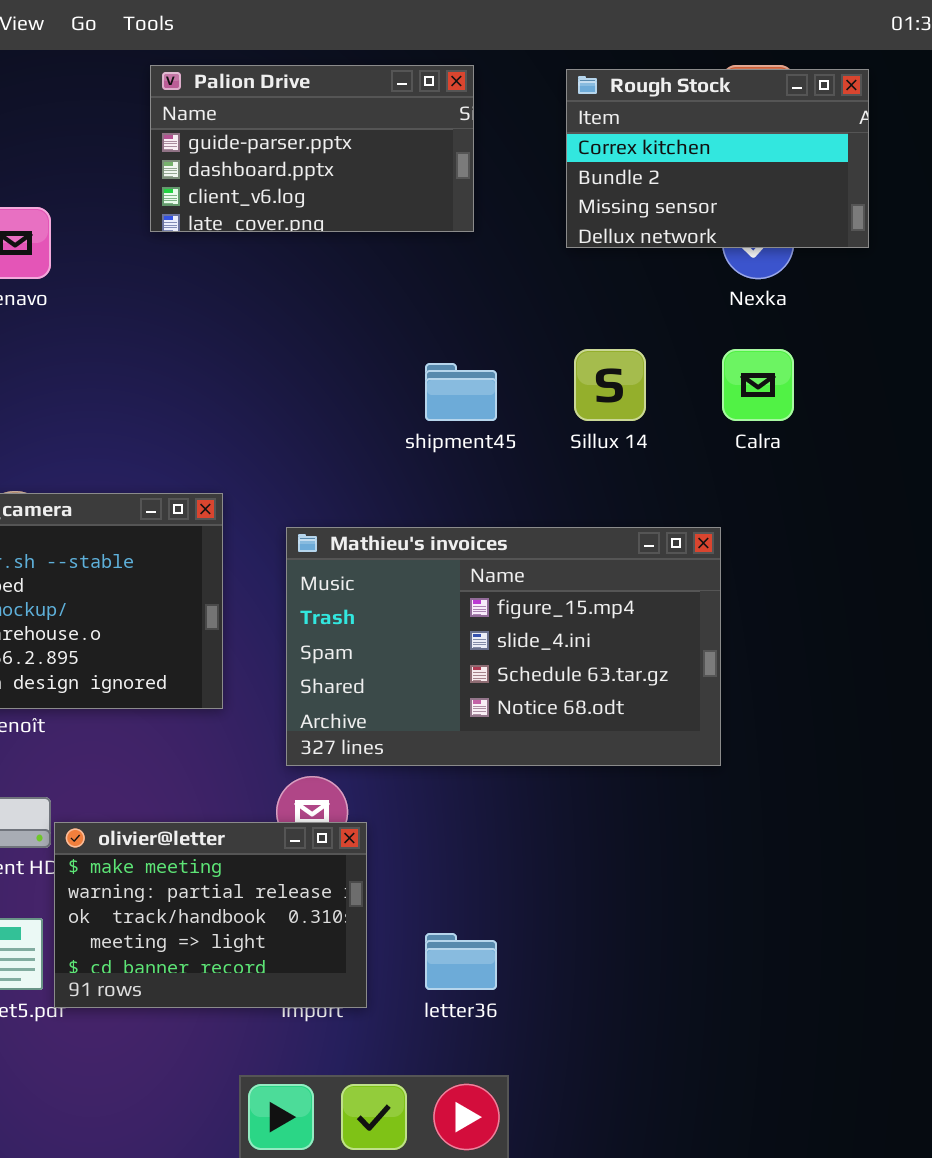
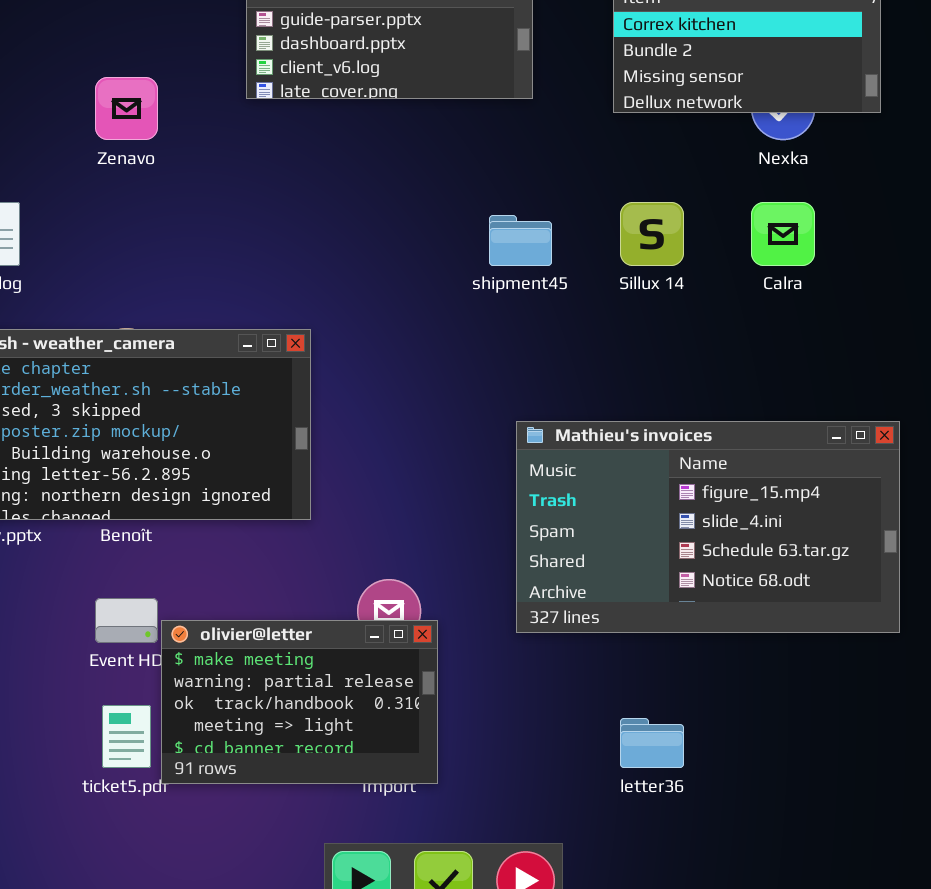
Mathieu's invoices: [286,527,721,766] -> [516,421,900,633], moved
letter36: [425,933,497,990] -> [620,718,684,768], moved

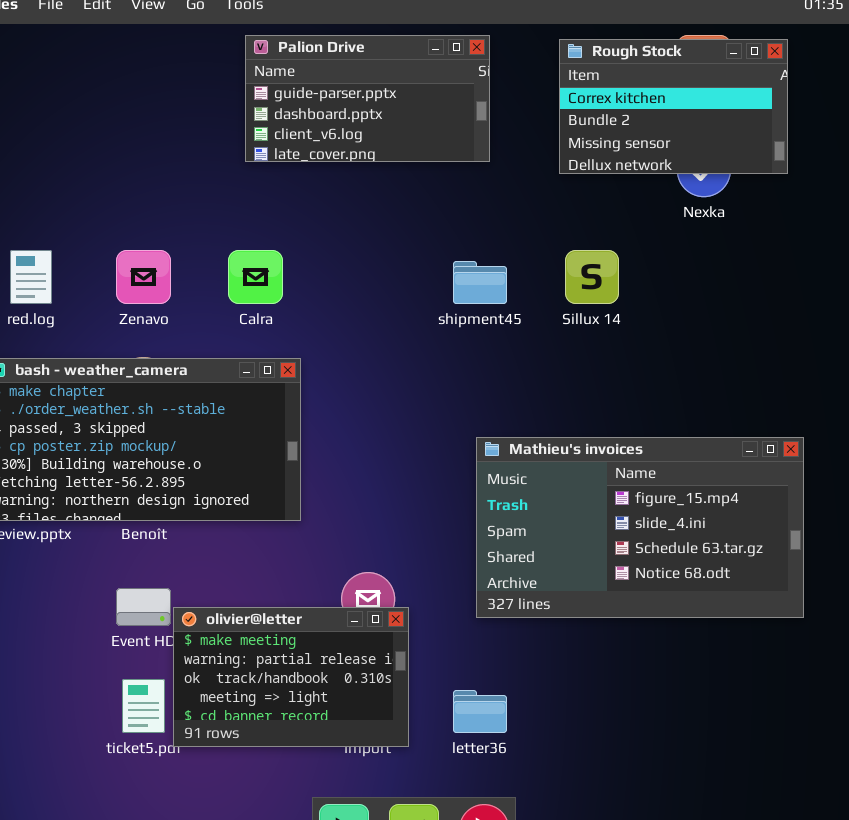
Zenavo: [95,77,158,140] -> [116,250,171,304], moved
Calra: [751,202,815,266] -> [228,250,283,304], moved
letter36: [620,718,684,768] -> [453,690,507,733], moved

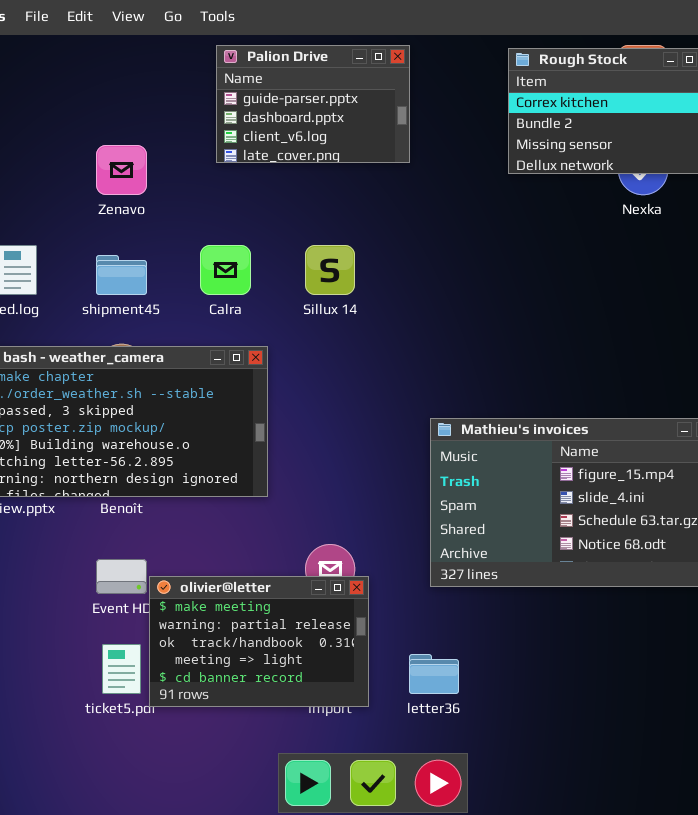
Palion Drive: [245,35,490,162] -> [216,45,410,163], resized
Zenavo: [116,250,171,304] -> [96,145,147,195], moved
Sillux 14: [565,250,619,304] -> [305,245,355,295], moved
shipment45: [453,261,507,304] -> [96,255,147,295], moved

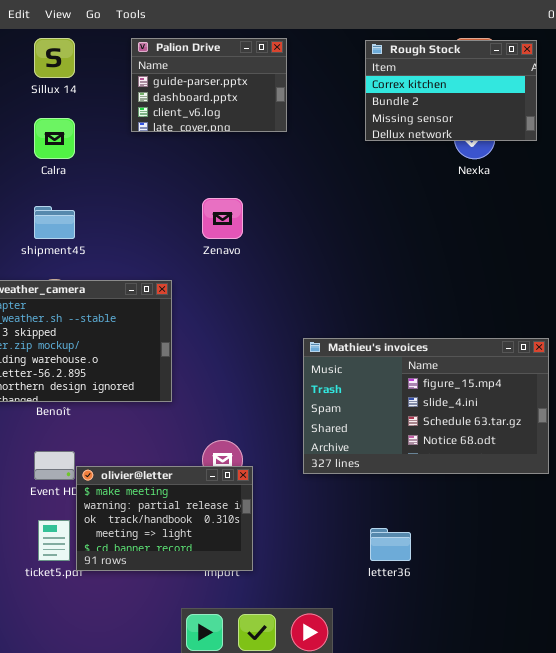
Zenavo: [96,145,147,195] -> [202,198,243,239], moved
Calra: [200,245,251,295] -> [34,118,75,159], moved
Sillux 14: [305,245,355,295] -> [34,38,75,78], moved
letter36: [409,654,459,694] -> [370,528,411,561], moved

